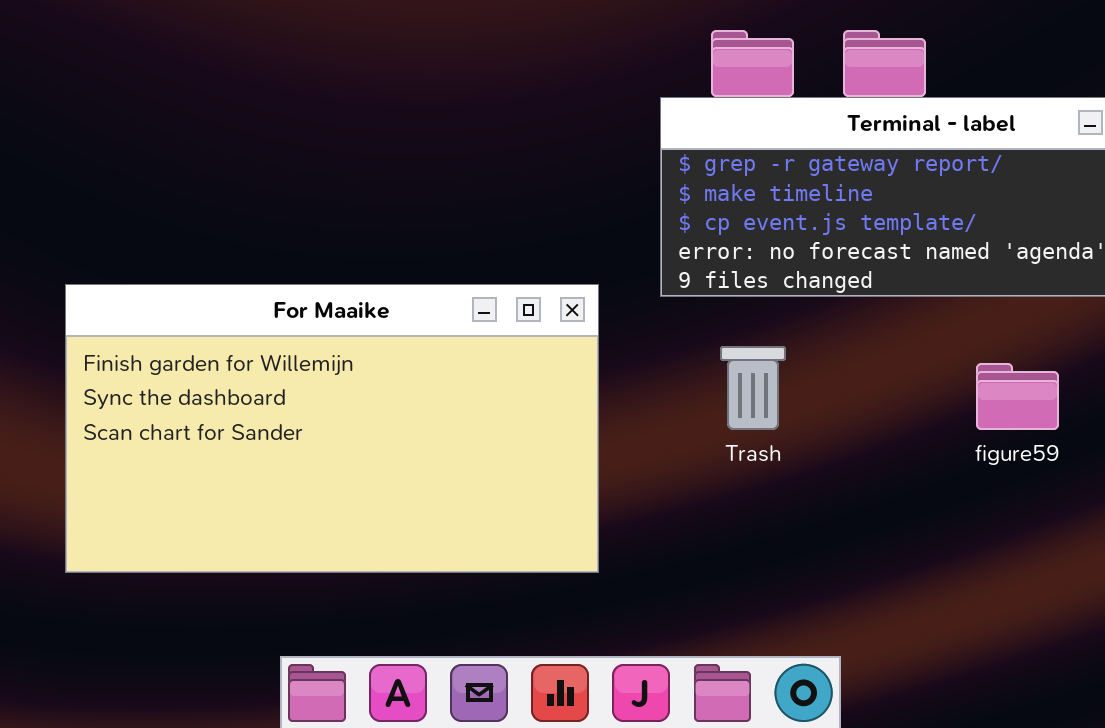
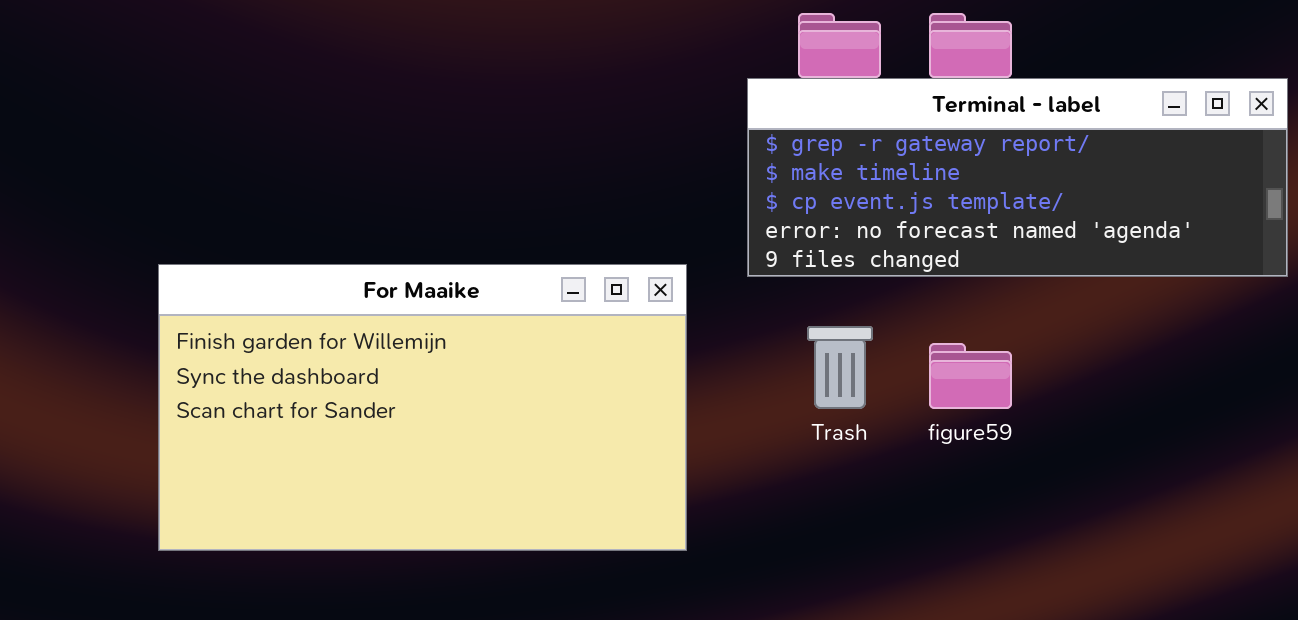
figure59: [976,363,1059,430] -> [929,343,1012,409], moved

